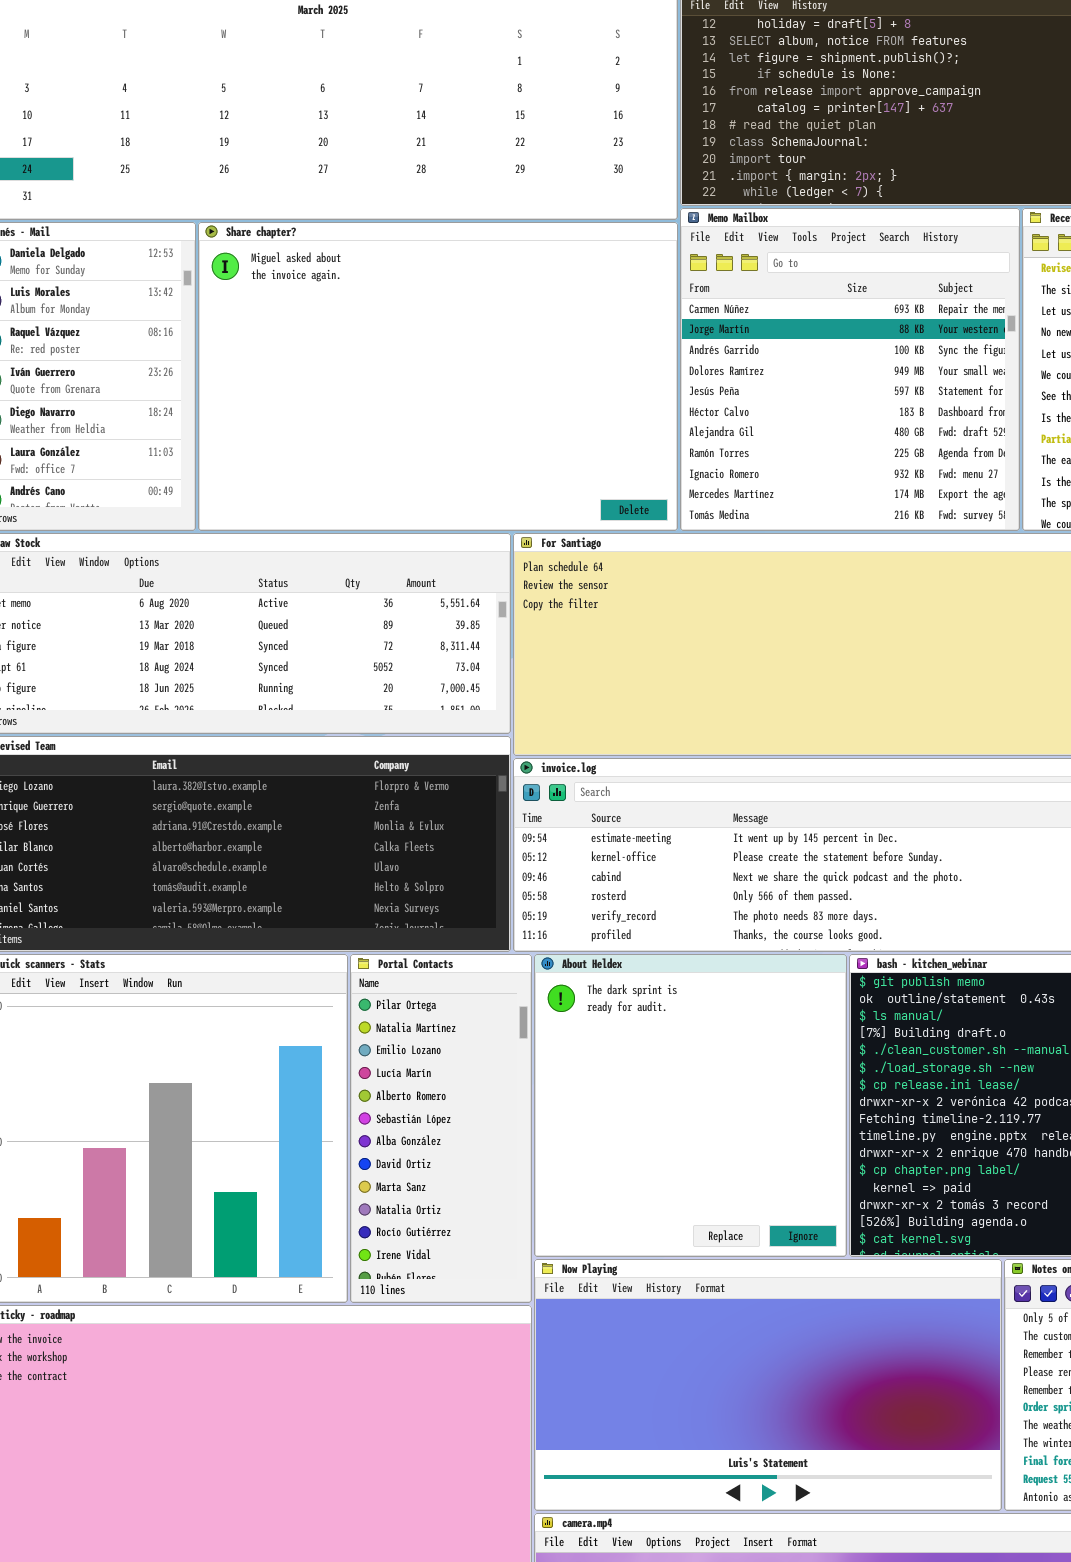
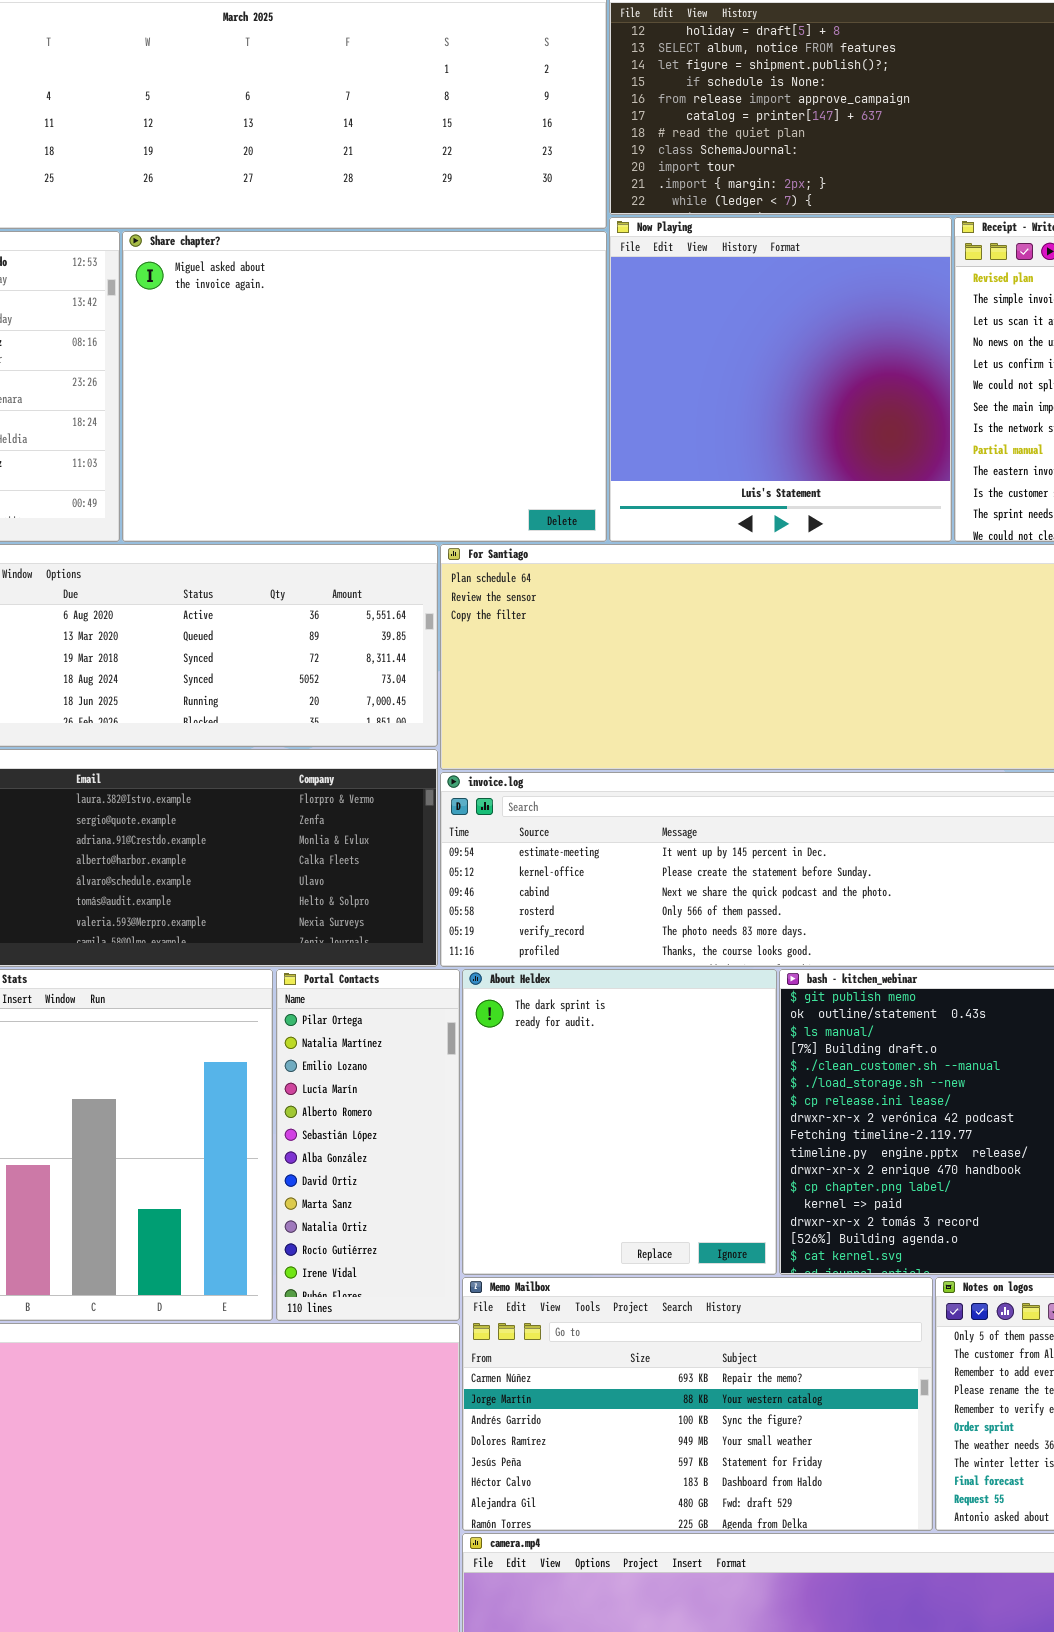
Memo Mailbox: [680,208,1020,531] -> [462,1277,933,1531], moved, resized
Now Playing: [534,1259,1002,1511] -> [609,217,952,542], moved, resized

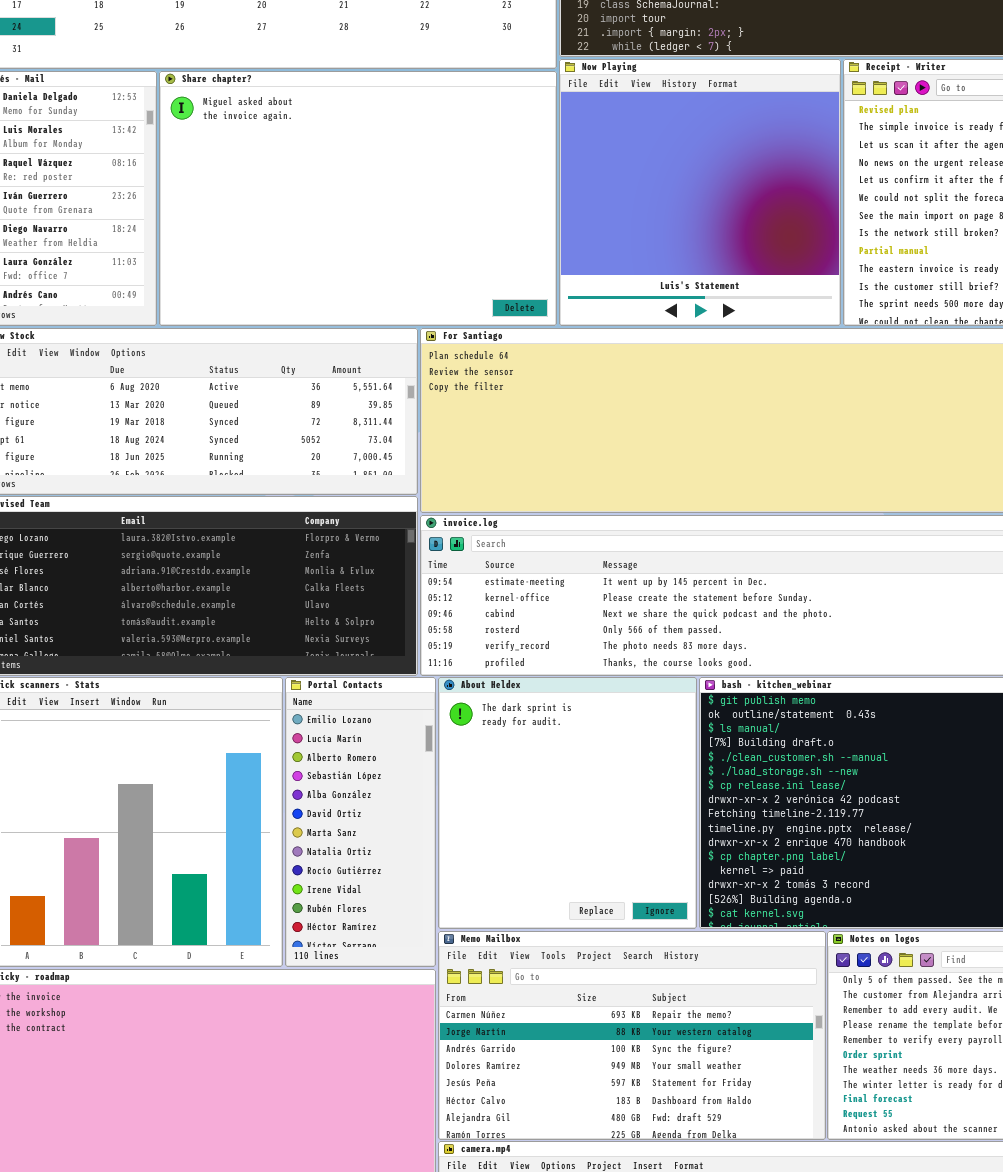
Portal Contacts: [276,969,460,1321] -> [285,677,436,967], scrolled down 2 rows

